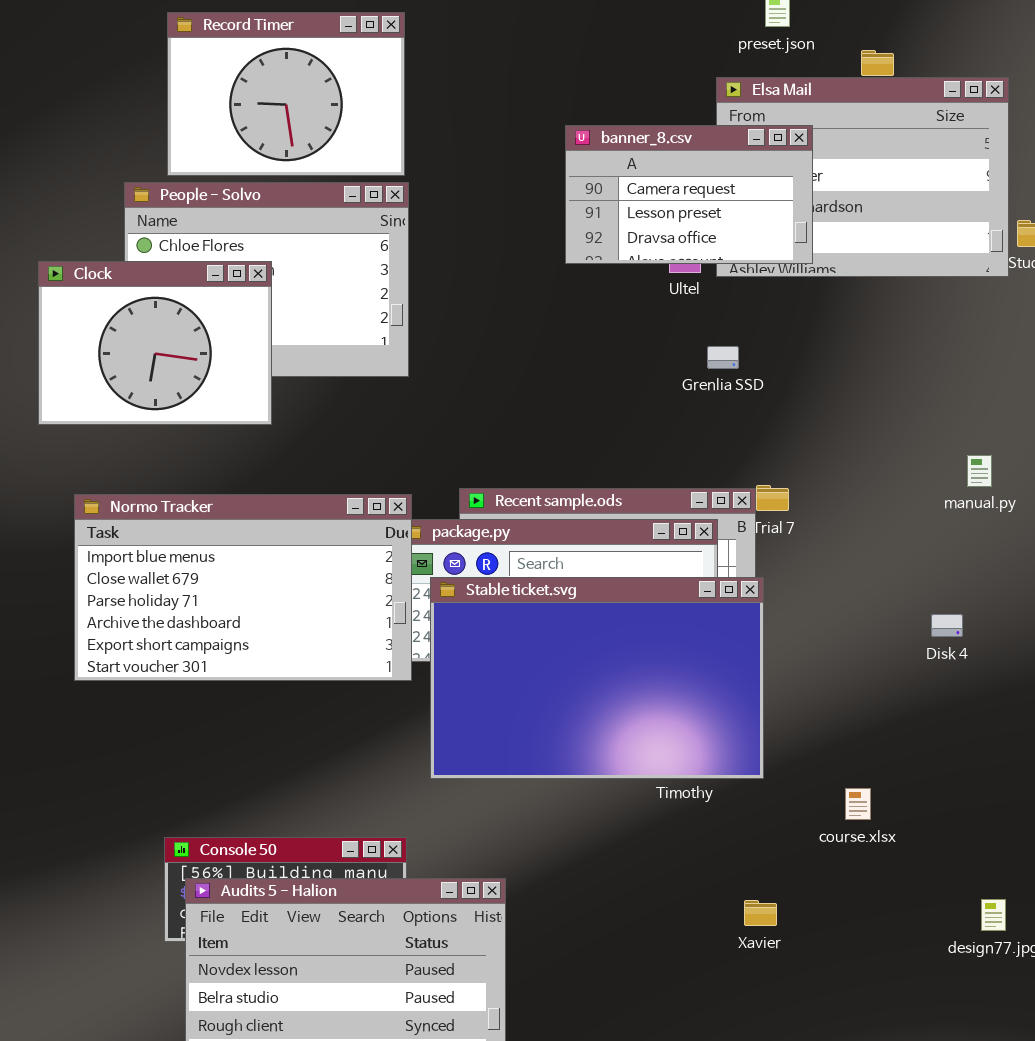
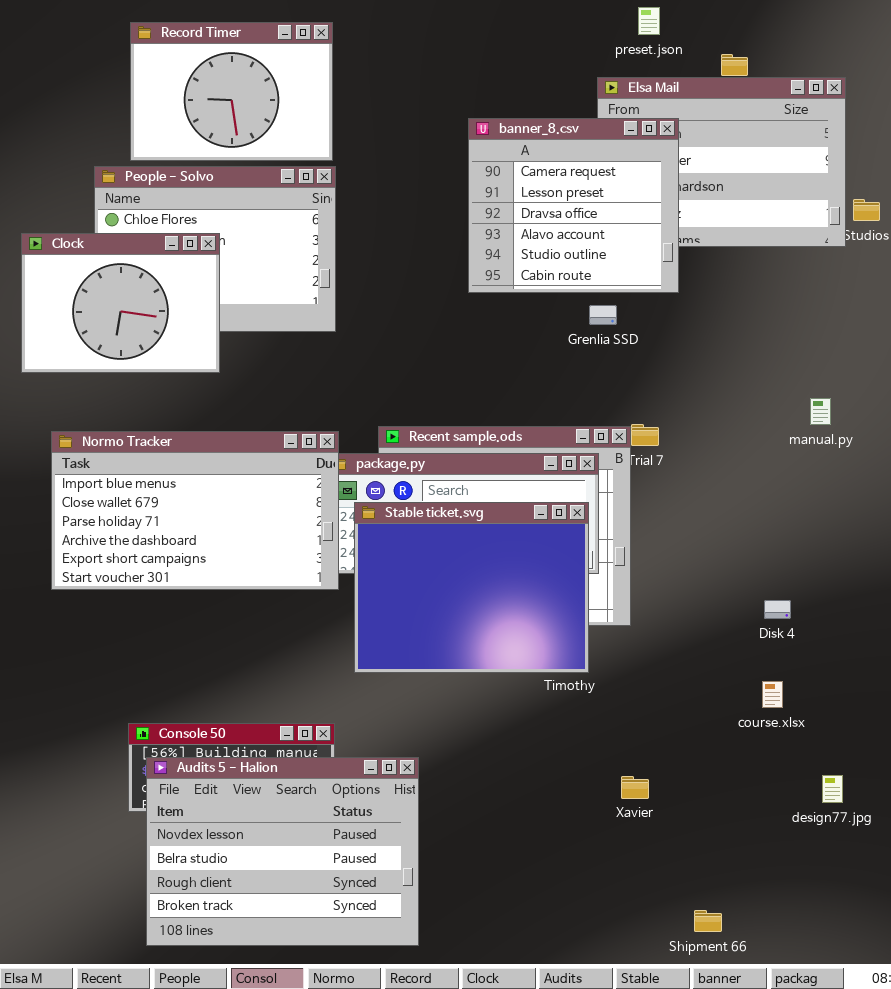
banner_8.csv: [565,125,813,264] -> [468,118,679,293], resized
Stable ticket.svg: [430,577,764,779] -> [354,502,589,673], resized
Disk 4: [931,614,963,637] -> [764,600,791,619], moved
course.xlsx: [845,788,871,820] -> [762,681,783,708], moved

